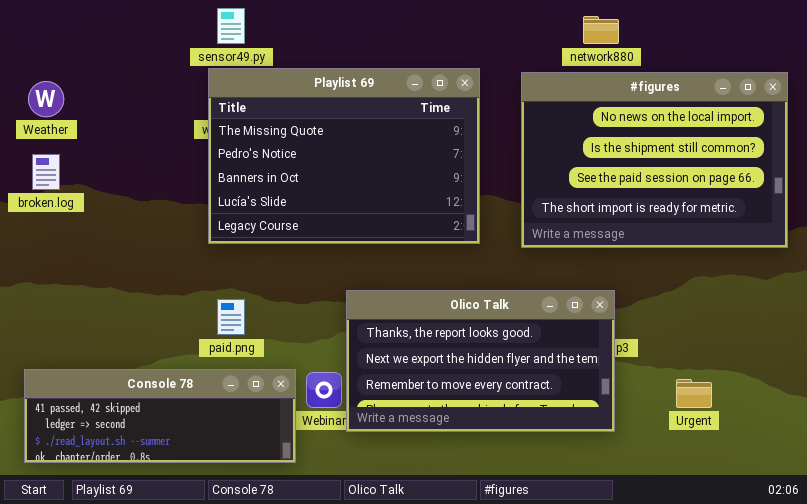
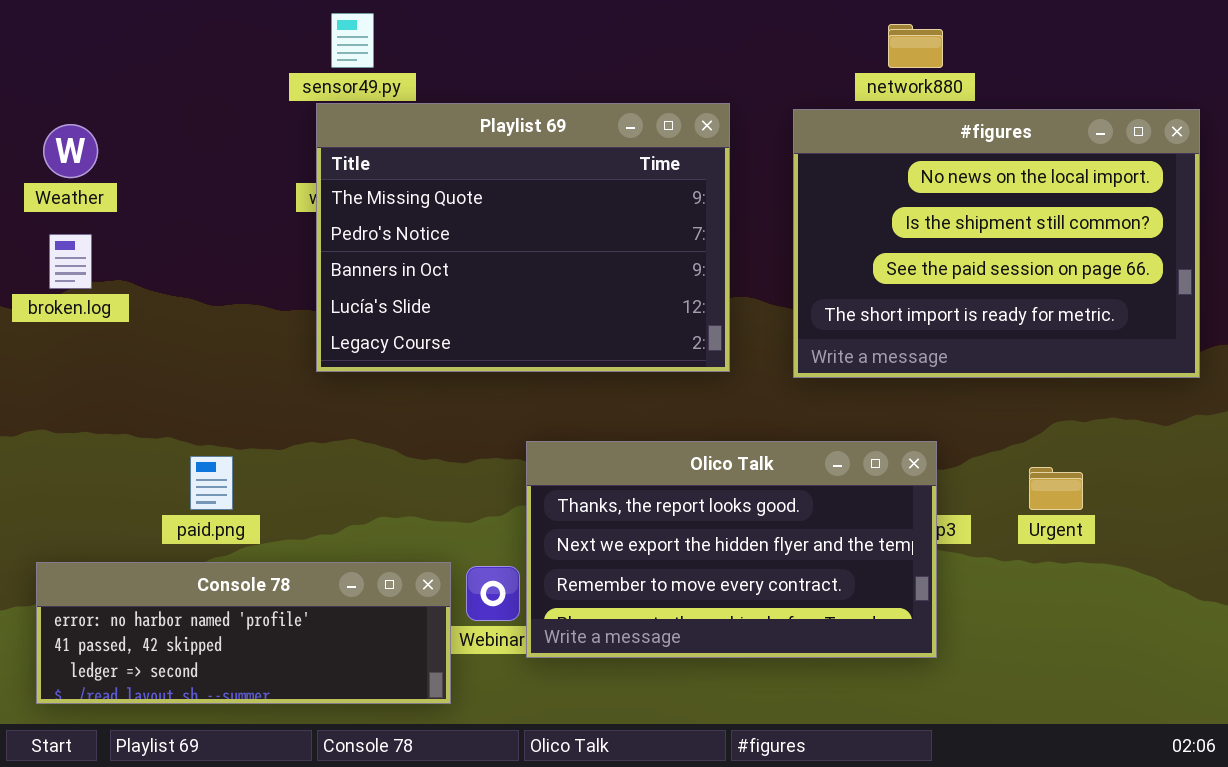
paid.png: [217,299,245,335] -> [190,456,233,510], moved
Console 78: [24,369,296,463] -> [36,562,451,704], scrolled up 1 row
Urgent: [676,379,712,408] -> [1029,467,1083,510], moved

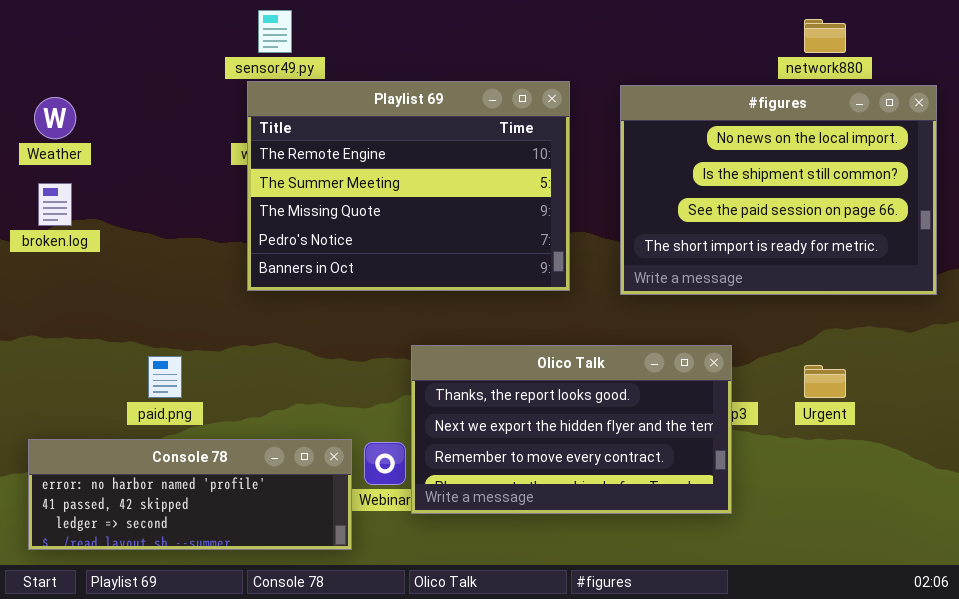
network880: [888,24,943,68] -> [804,19,846,53], moved
Playlist 69: [316,103,730,372] -> [247,81,570,291], scrolled up 2 rows

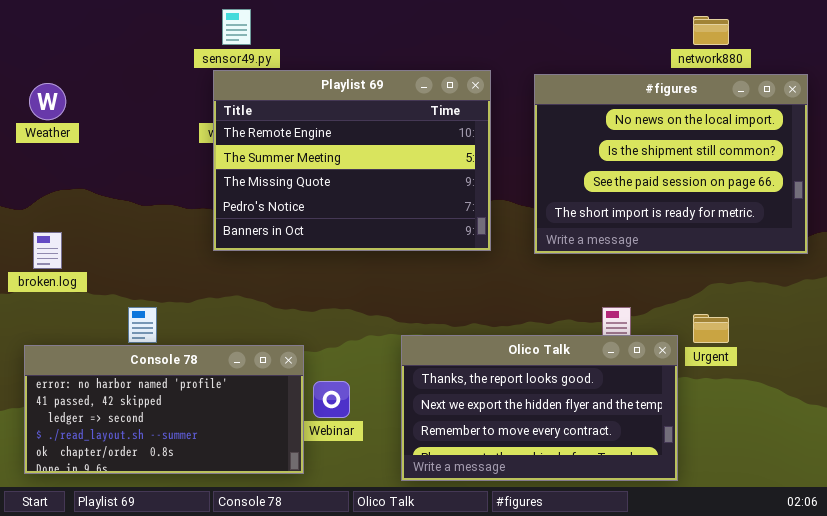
broken.log: [38,183,72,226] -> [33,232,62,269], moved
Olico Talk: [411,345,732,514] -> [401,335,678,481], moved
Console 78: [28,439,352,550] -> [24,345,304,474], resized

